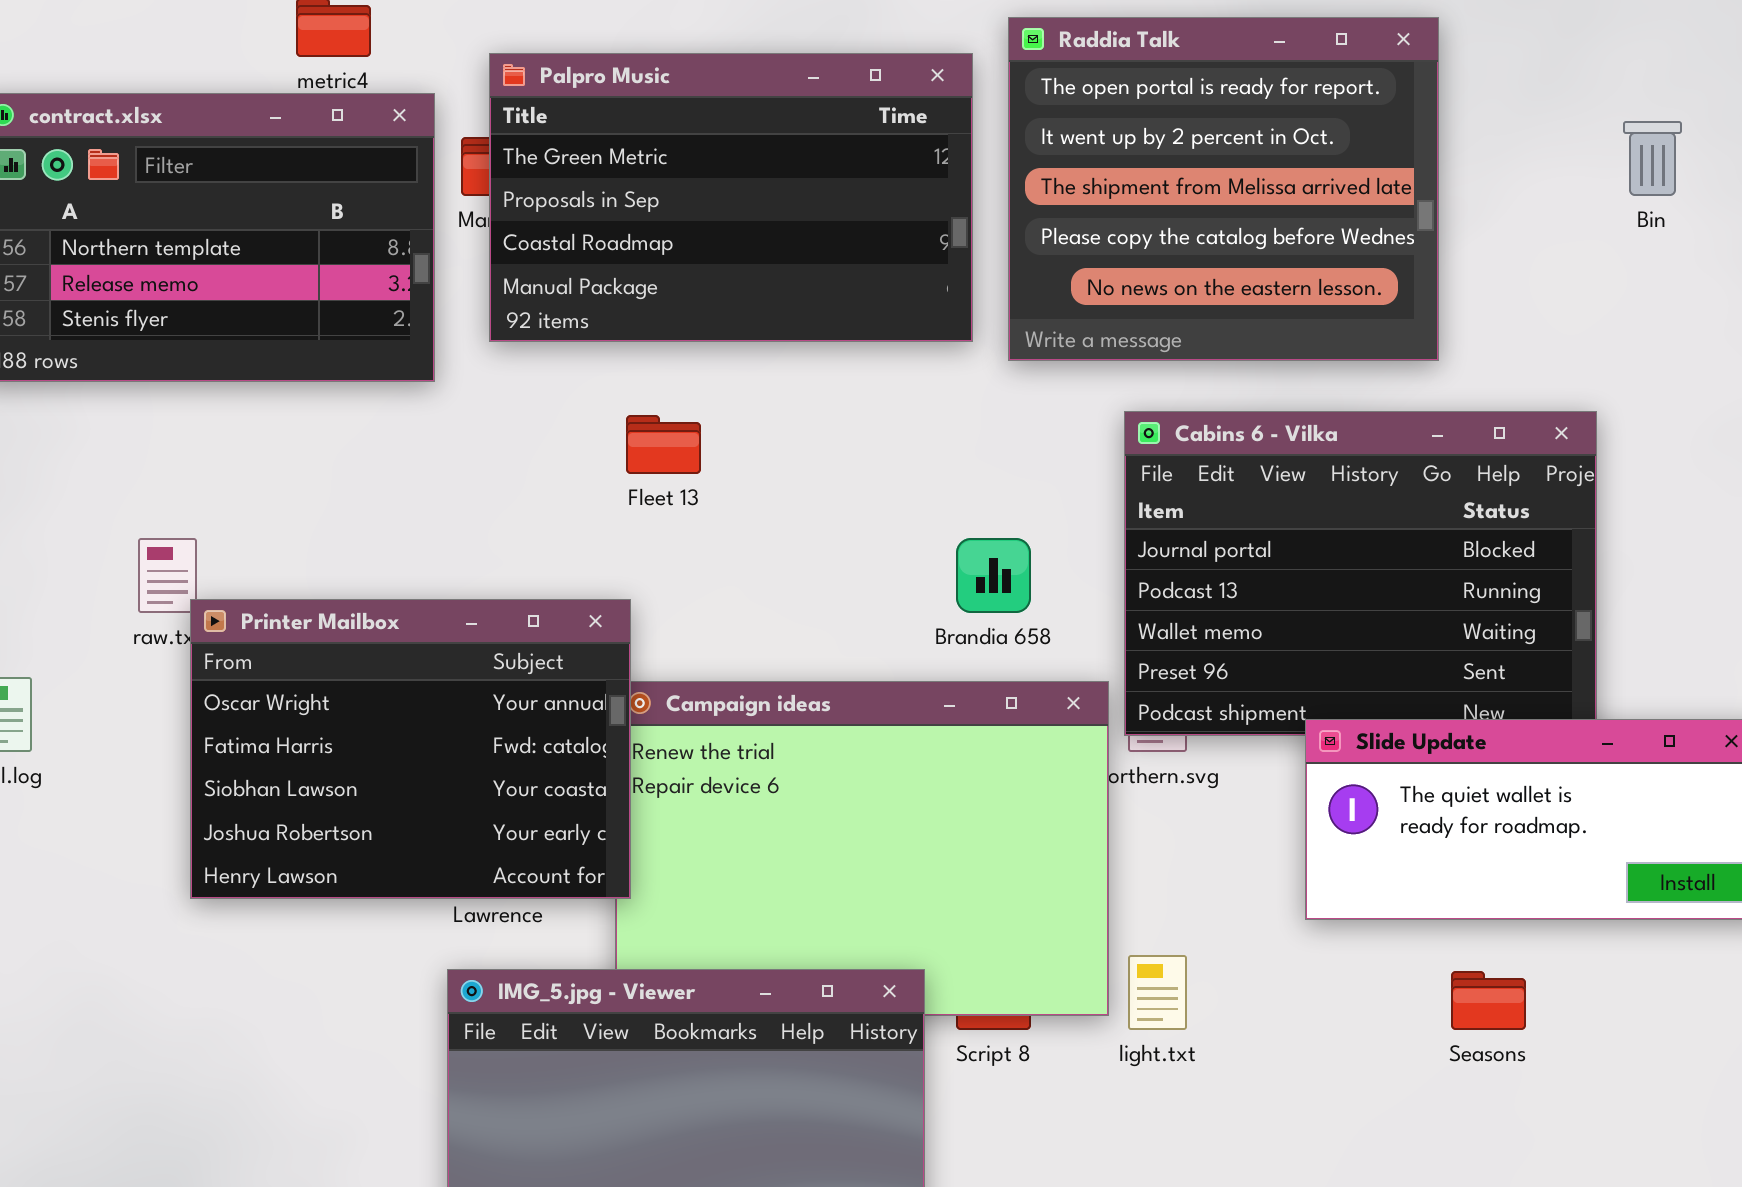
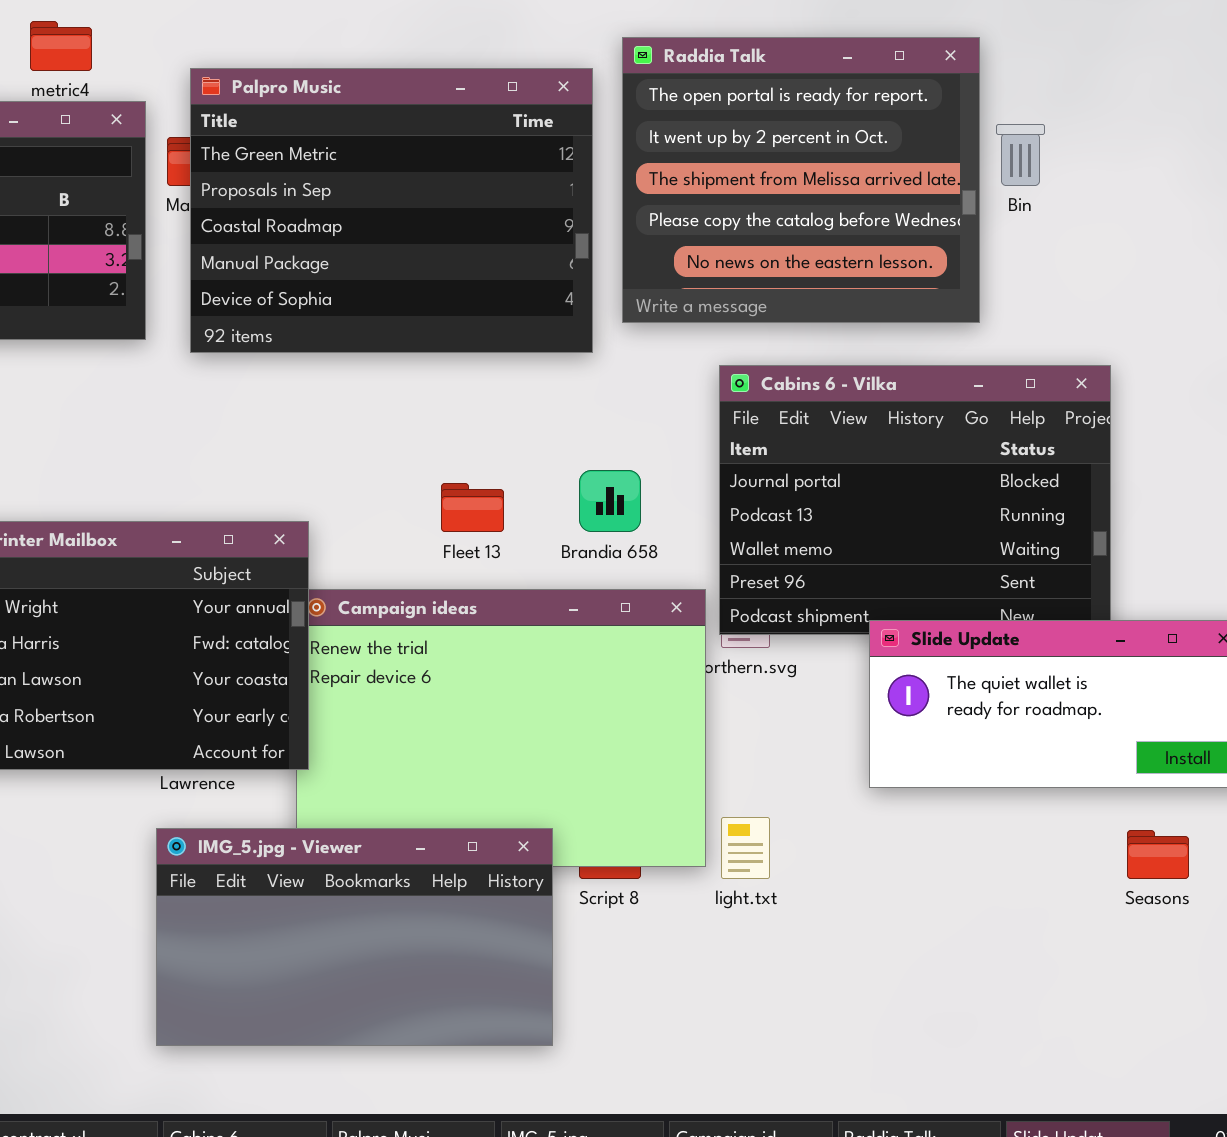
Palpro Music: [489,53,973,342] -> [190,68,593,353], resized
Bin: [1623,121,1682,196] -> [996,124,1045,186], moved
Fleet 13: [626,415,701,474] -> [441,483,504,532], moved
Seasons: [1451,971,1526,1030] -> [1127,830,1189,879], moved

